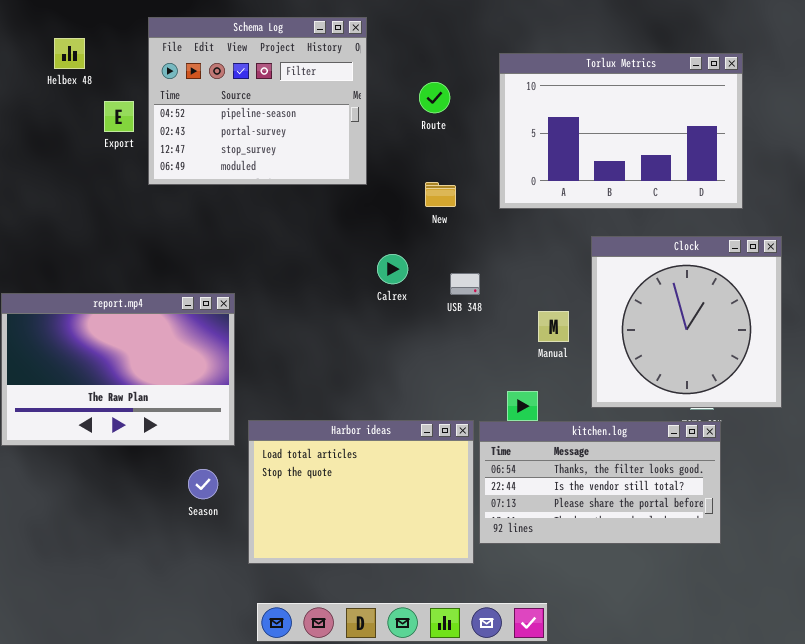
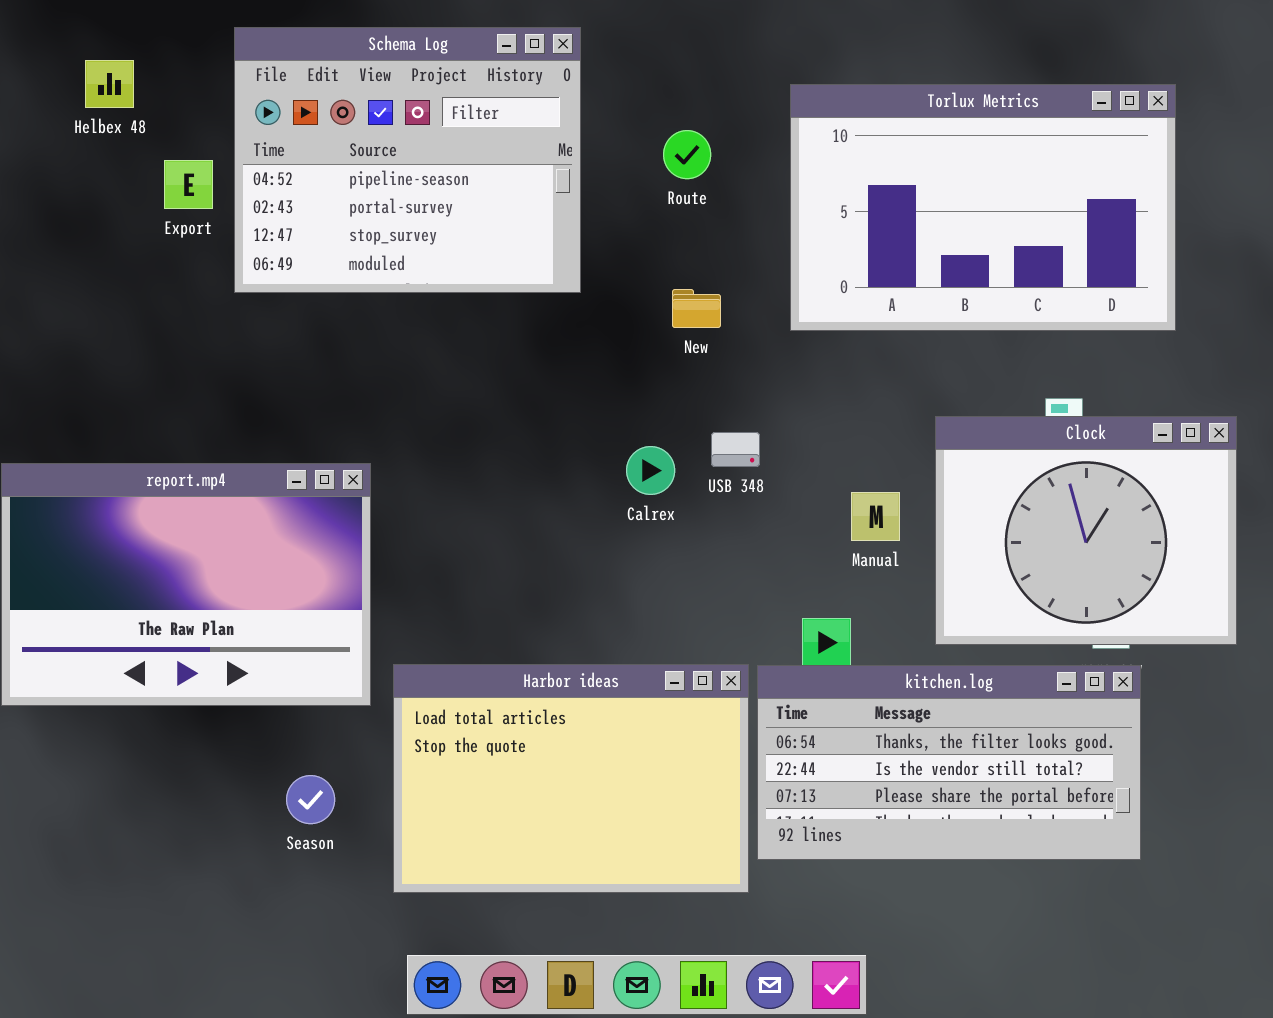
Clock: [591,236,782,408] -> [935,416,1237,645], resized
Calrex: [377,254,408,284] -> [626,446,675,495], moved
Season: [188,469,218,499] -> [286,775,335,824], moved

